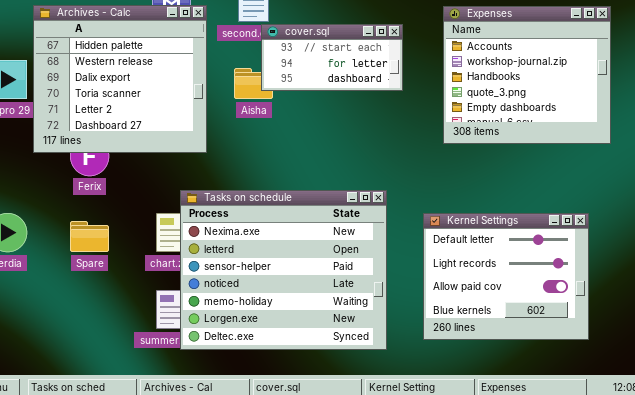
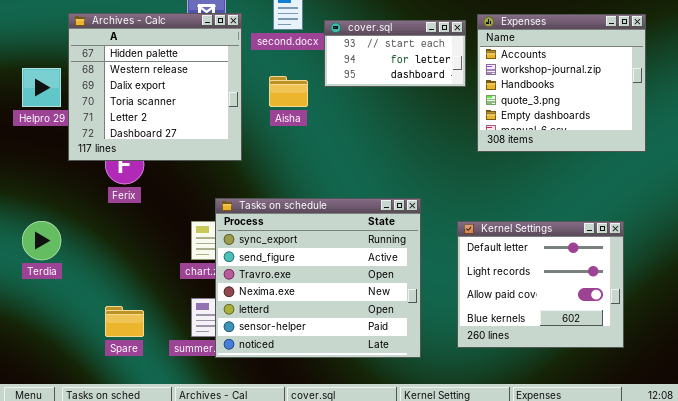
cover.sql: [261,24,403,91] -> [324,20,466,87], moved
Tasks on schedule: [180,190,387,350] -> [215,198,421,358], scrolled up 3 rows
Spare: [70,221,109,252] -> [105,306,144,337], moved

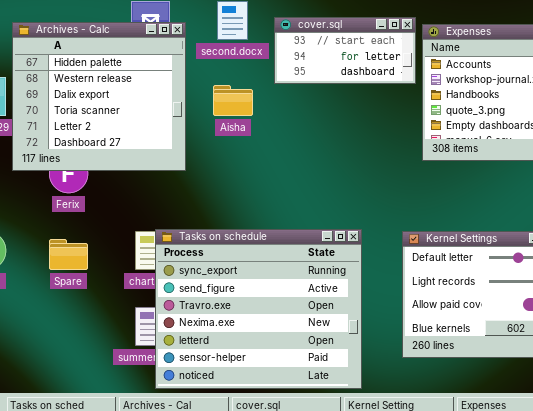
cover.sql: [324,20,466,87] -> [274,17,416,84], moved
Tasks on schedule: [215,198,421,358] -> [155,229,362,389], moved
Spare: [105,306,144,337] -> [49,239,88,270], moved

